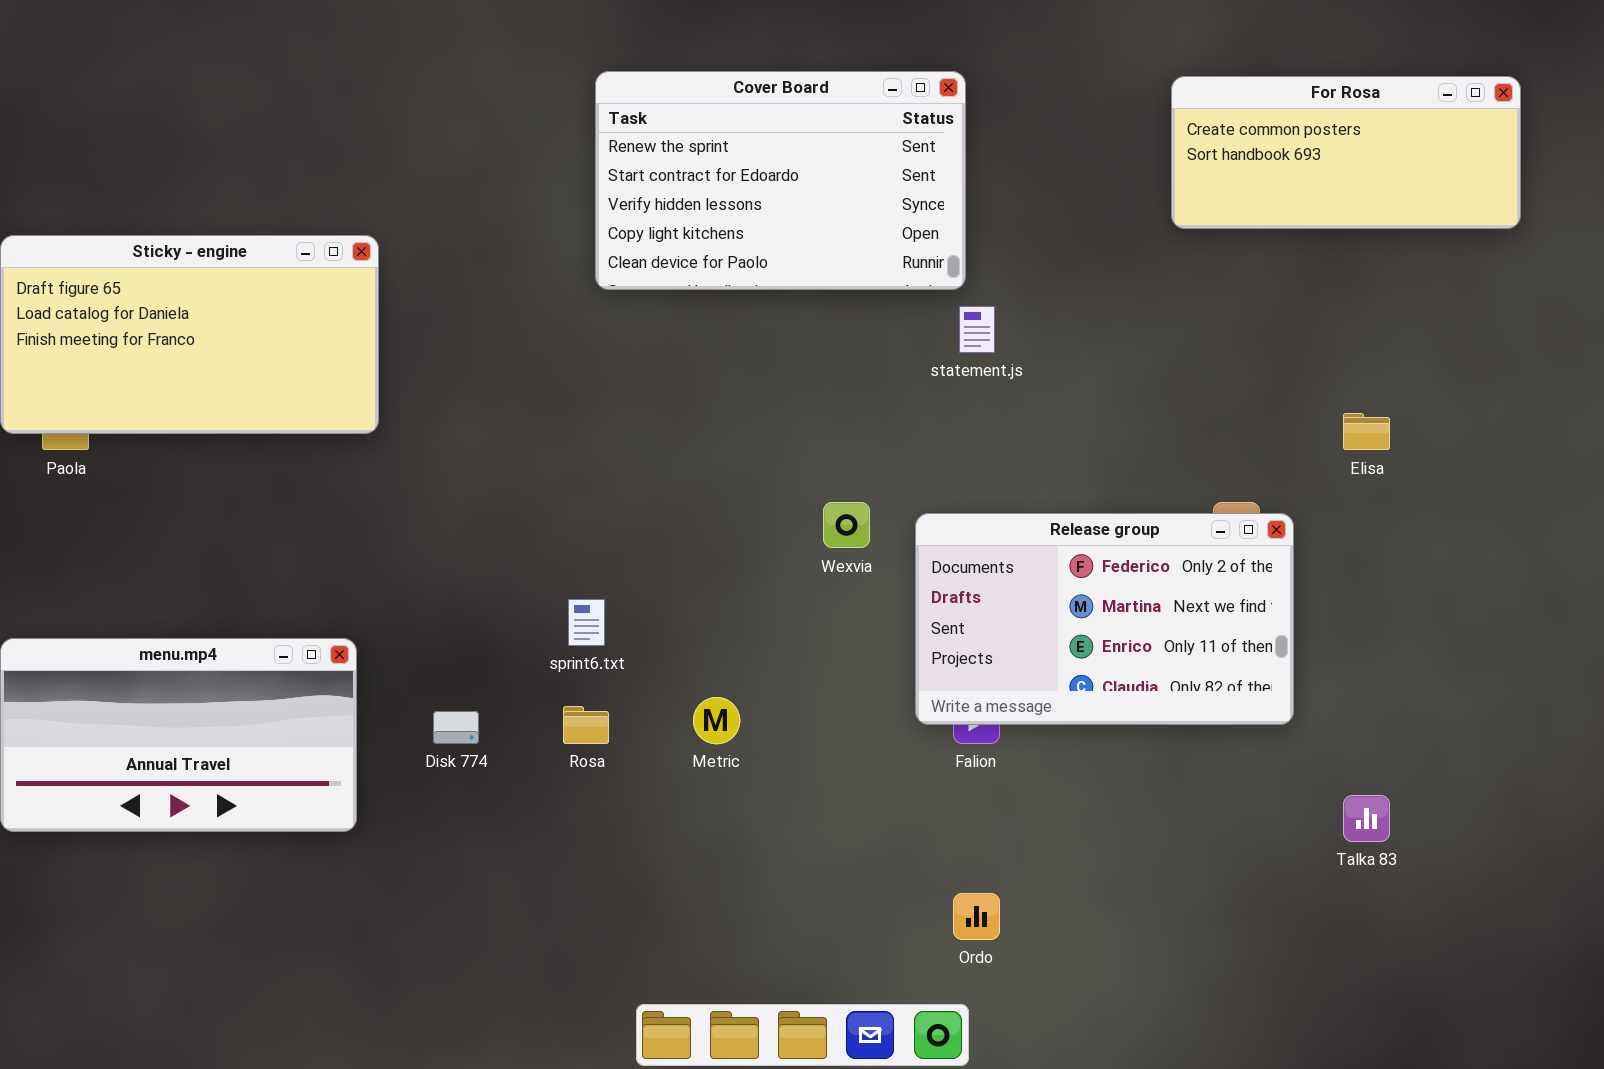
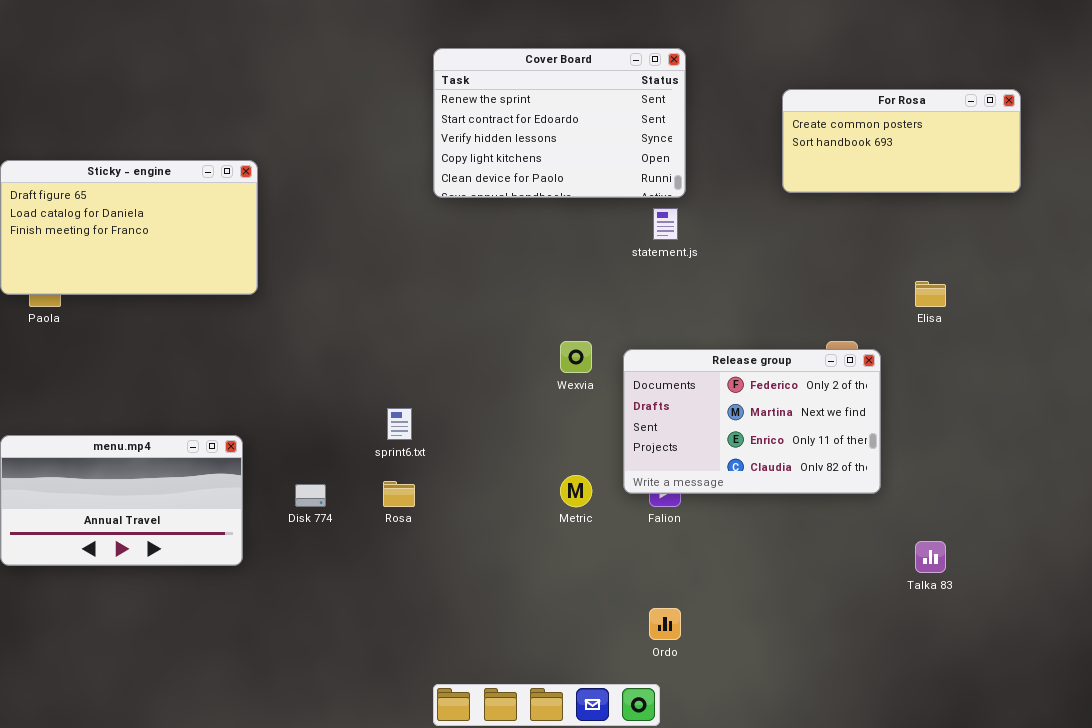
Cover Board: [595,71,966,290] -> [433,48,686,198], moved
For Rosa: [1171,76,1521,229] -> [782,89,1021,193], moved
Metric: [693,697,740,744] -> [560,475,592,507], moved

